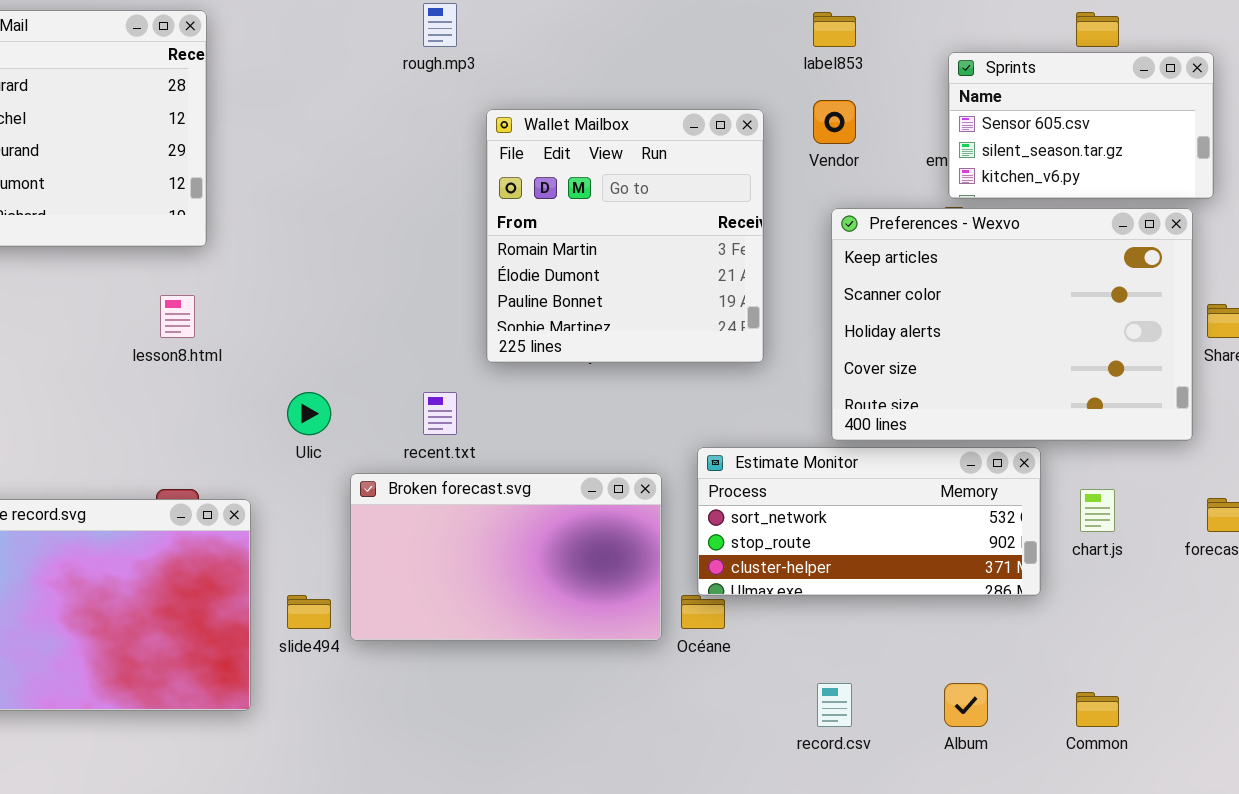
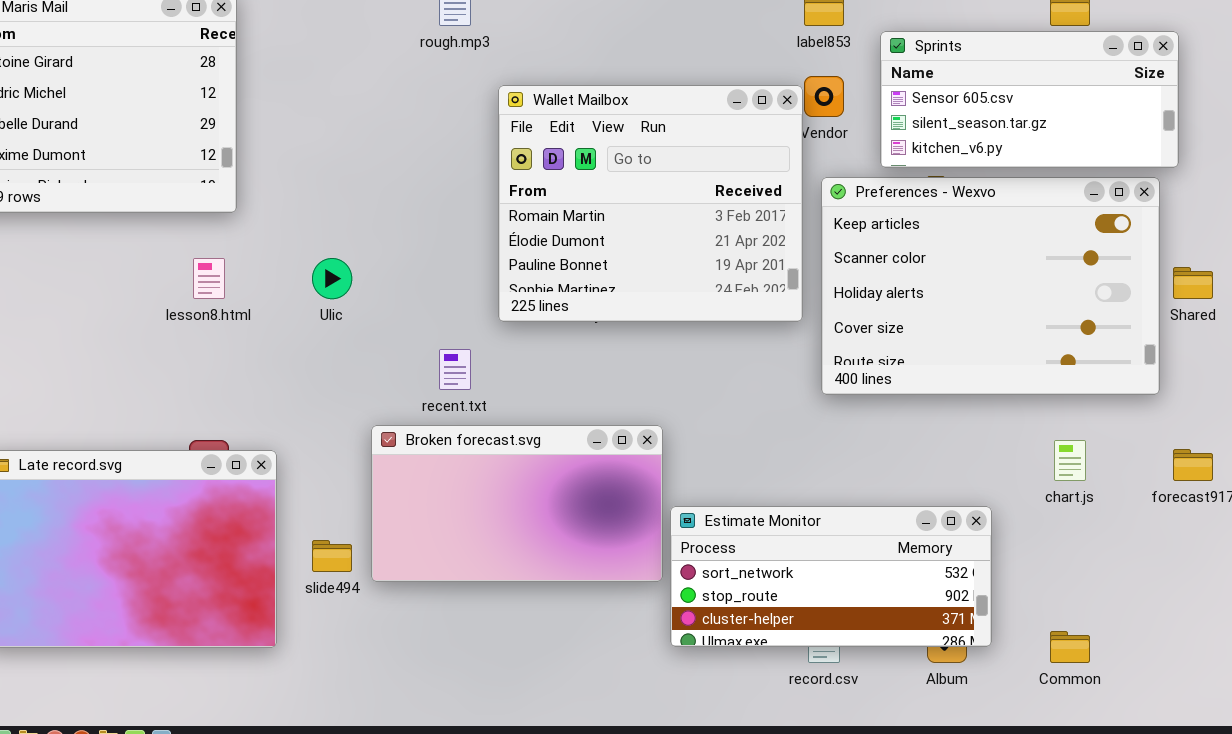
Sprints: [948,52,1214,199] -> [880,31,1179,168], resized
Wallet Mailbox: [486,109,764,363] -> [498,85,803,322], resized
Ulic: [287,392,331,435] -> [312,258,352,299], moved
Estimate Monitor: [697,447,1041,596] -> [670,506,992,647], moved

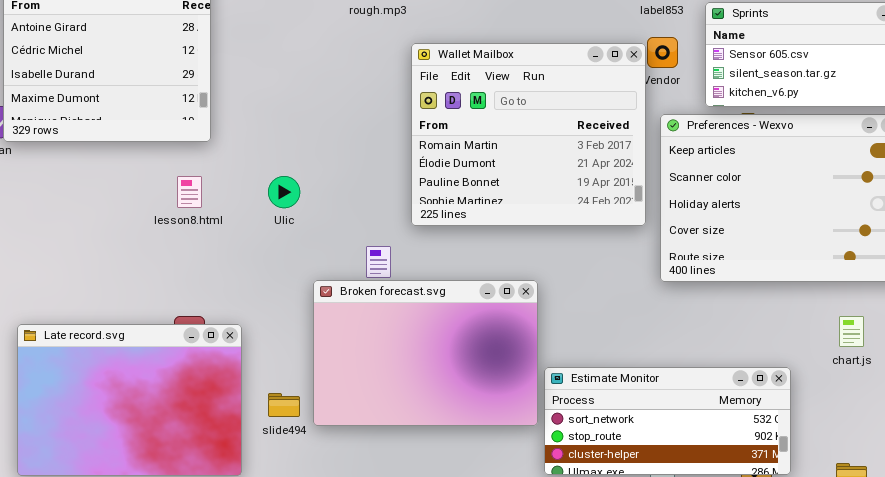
Broken forecast.svg: [371,425,663,582] -> [313,280,538,426], resized

